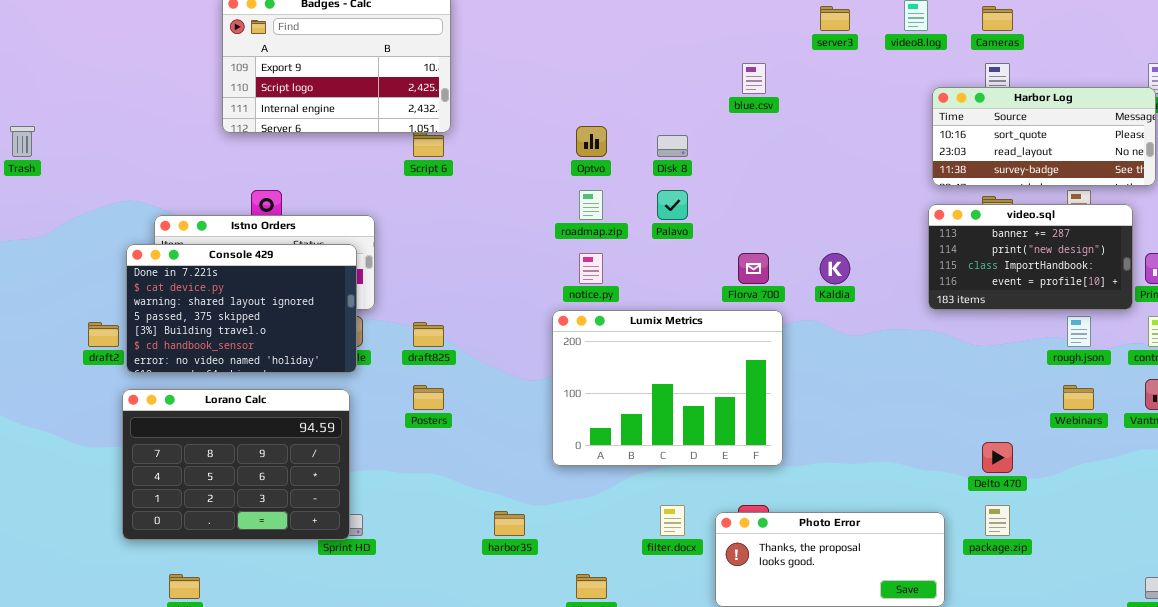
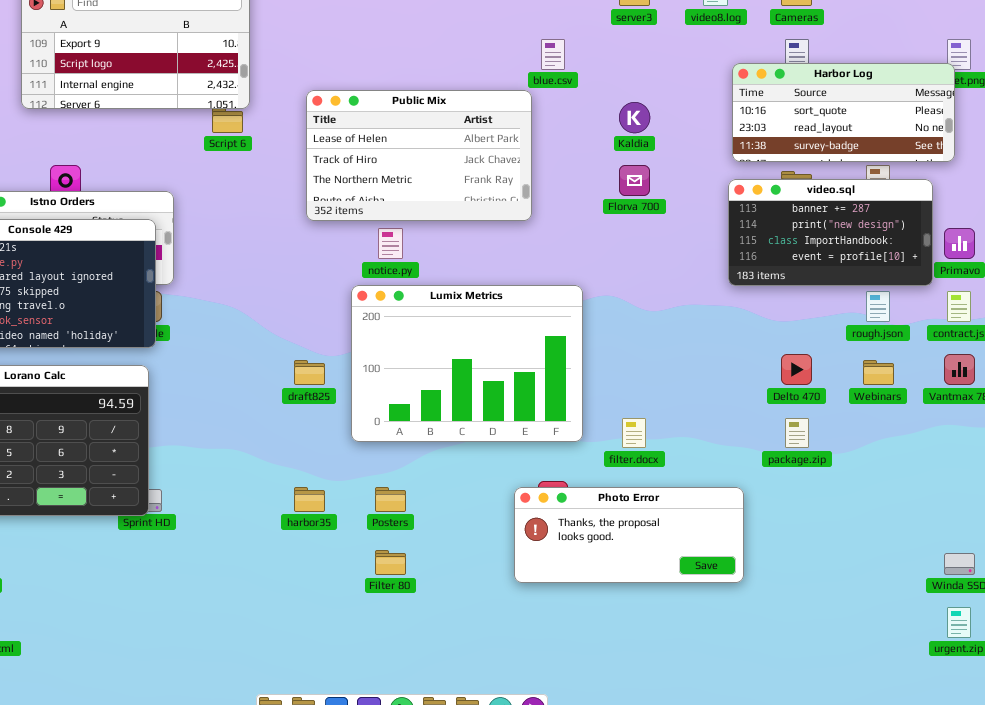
Public Mix: none -> [306,90,532,221], opened
Florva 700: [738,253,769,284] -> [619,165,650,196], moved
Kaldia: [820,253,850,284] -> [619,102,650,133], moved
draft825: [413,322,444,347] -> [294,360,325,385], moved
Posters: [413,385,444,410] -> [375,487,406,512], moved
Delto 470: [982,442,1013,473] -> [781,354,812,385], moved
filter.docx: [660,505,685,536] -> [622,418,646,448], moved
package.zip: [985,505,1010,536] -> [785,418,809,448], moved

